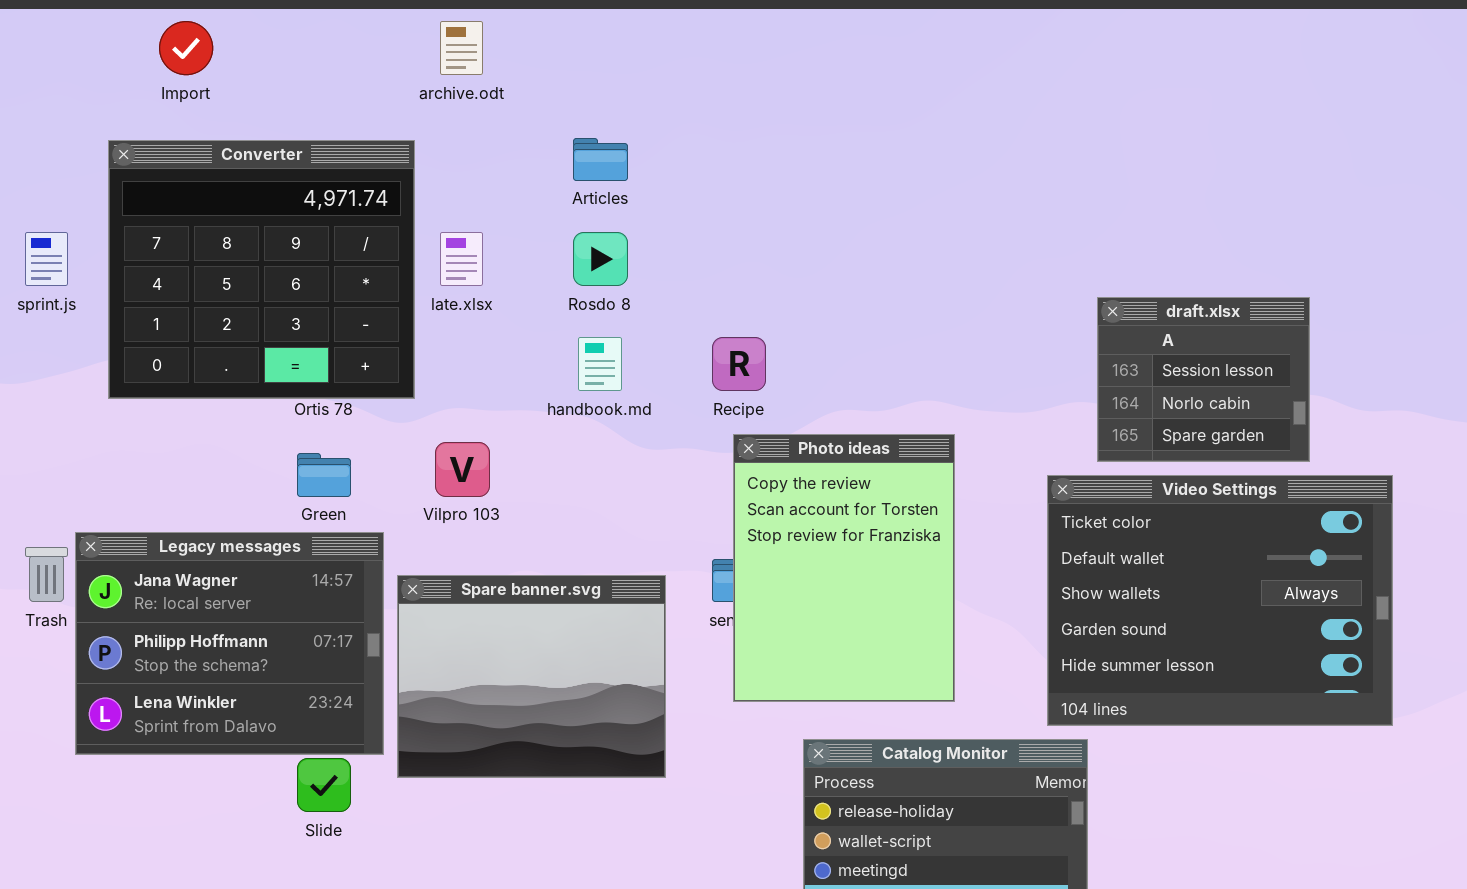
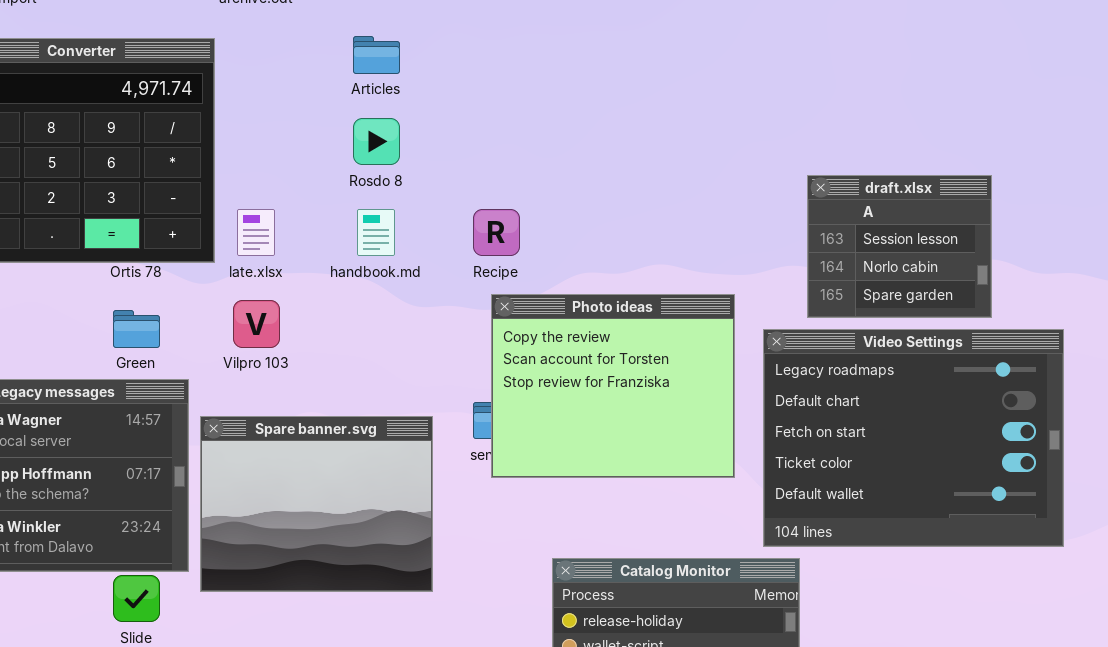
late.xlsx: [440,232,483,286] -> [237,209,275,256], moved
Photo ideas: [733,434,955,702] -> [491,294,735,478], resized
Video Settings: [1047,475,1393,726] -> [763,329,1064,547], scrolled up 3 rows

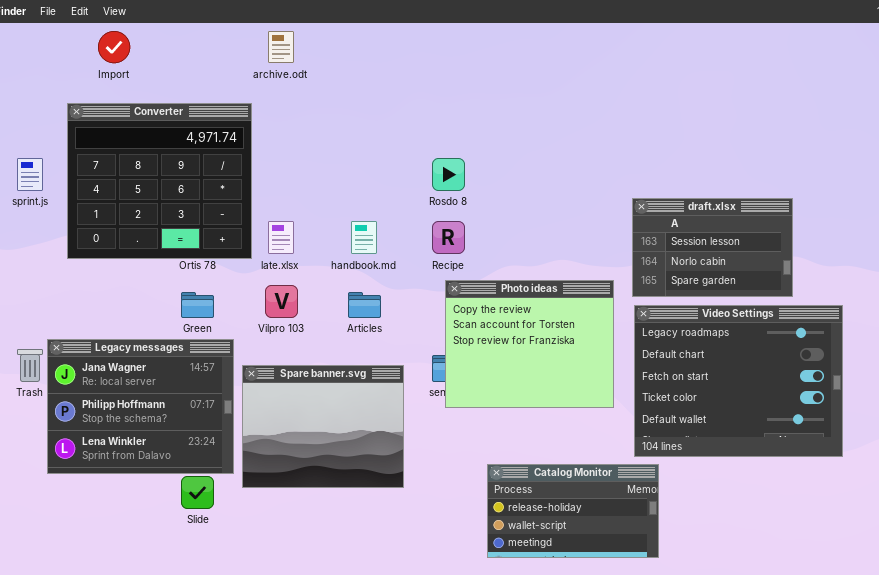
Articles: [353,36,400,74] -> [348,292,381,318], moved
Rosdo 8: [353,118,400,165] -> [432,158,465,191], moved
draft.xlsx: [807,175,992,318] -> [632,198,793,297], resized

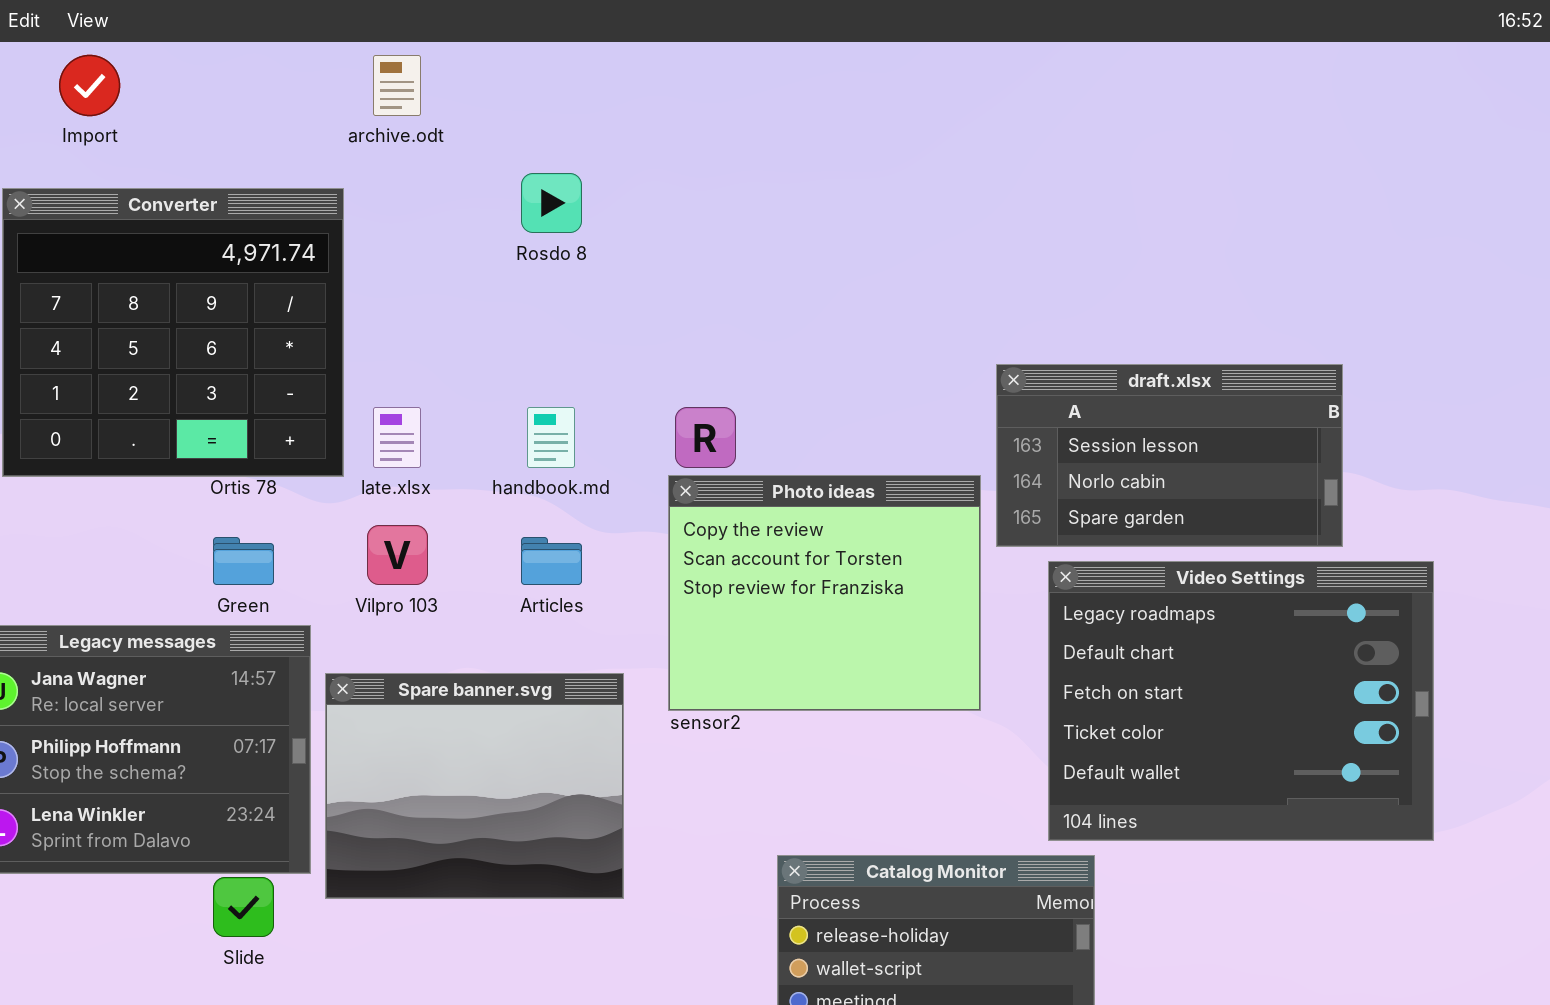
Rosdo 8: [432,158,465,191] -> [521,173,582,233], moved
draft.xlsx: [632,198,793,297] -> [996,364,1343,547], resized
Photo ideas: [445,280,614,408] -> [668,475,981,711], moved

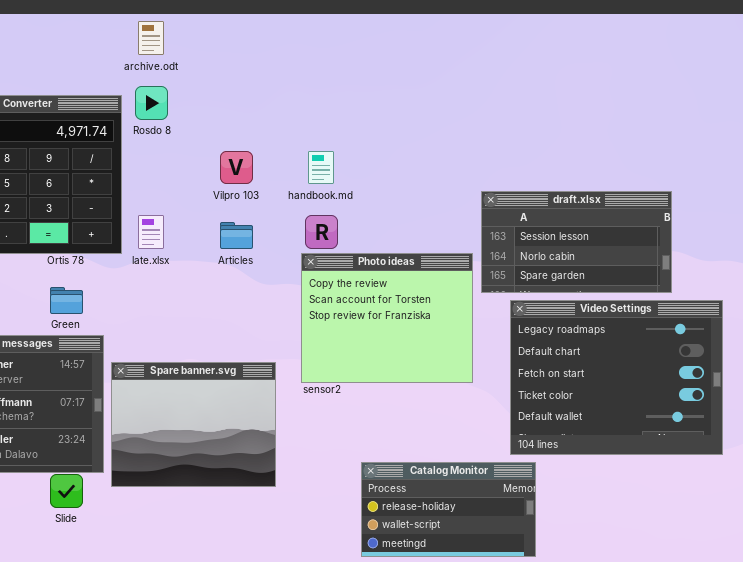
Rosdo 8: [521,173,582,233] -> [135,86,168,120], moved
handbook.md: [527,407,575,468] -> [308,151,334,184], moved
Vilpro 103: [367,525,428,585] -> [220,151,253,184], moved
Articles: [521,537,582,585] -> [220,222,253,249], moved

